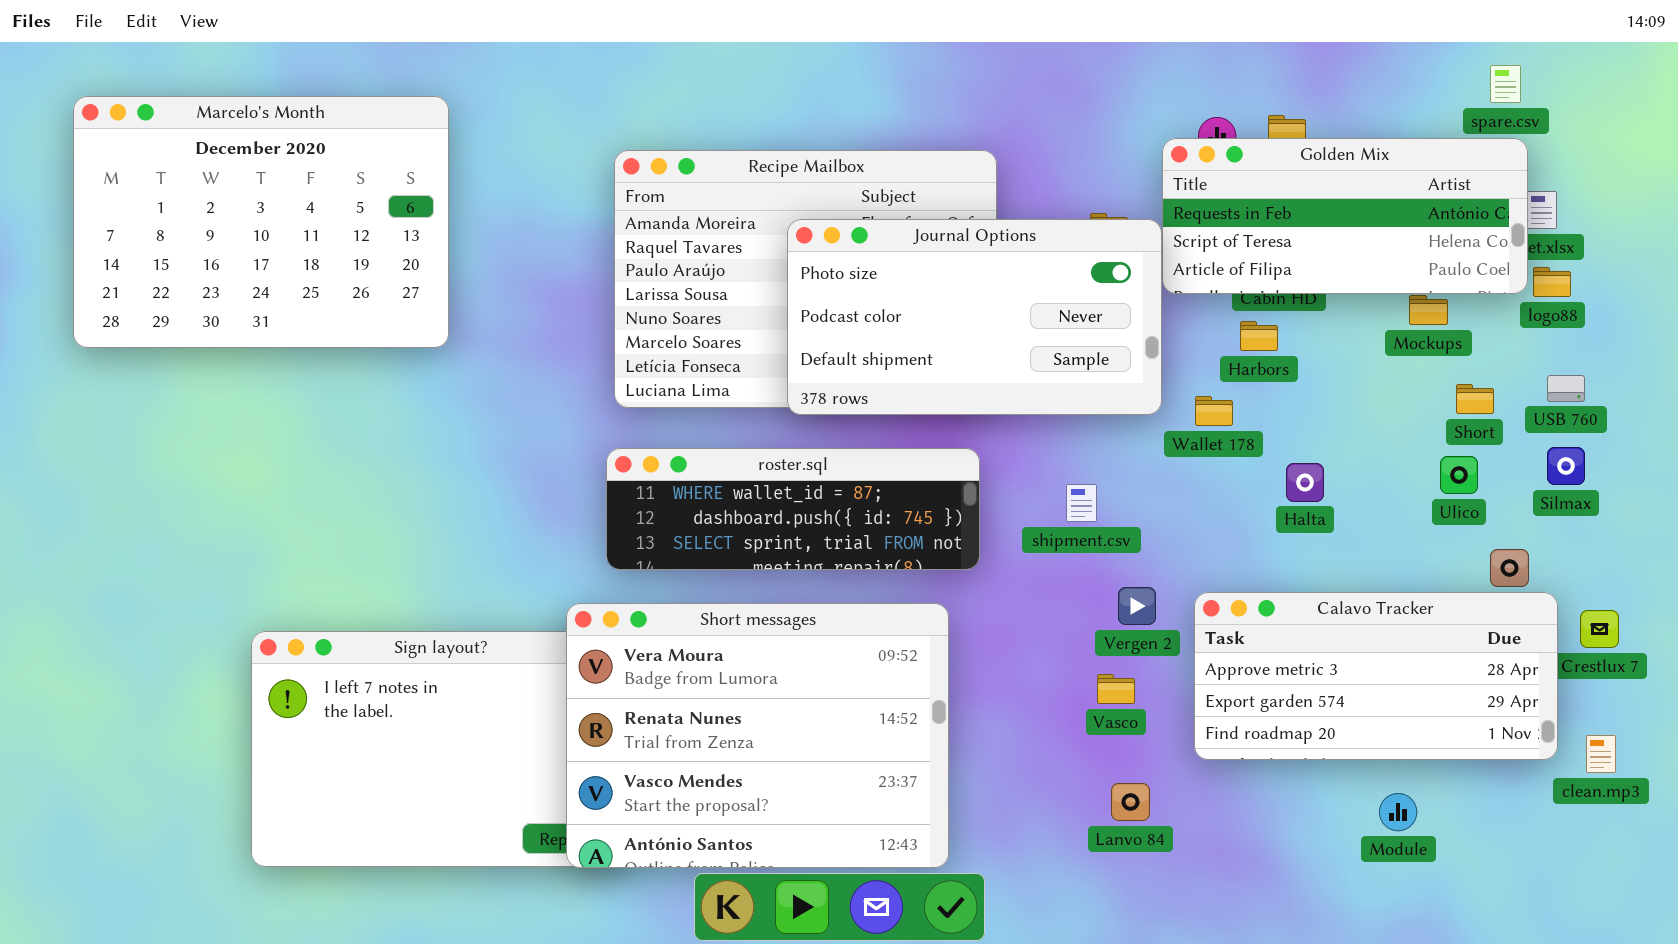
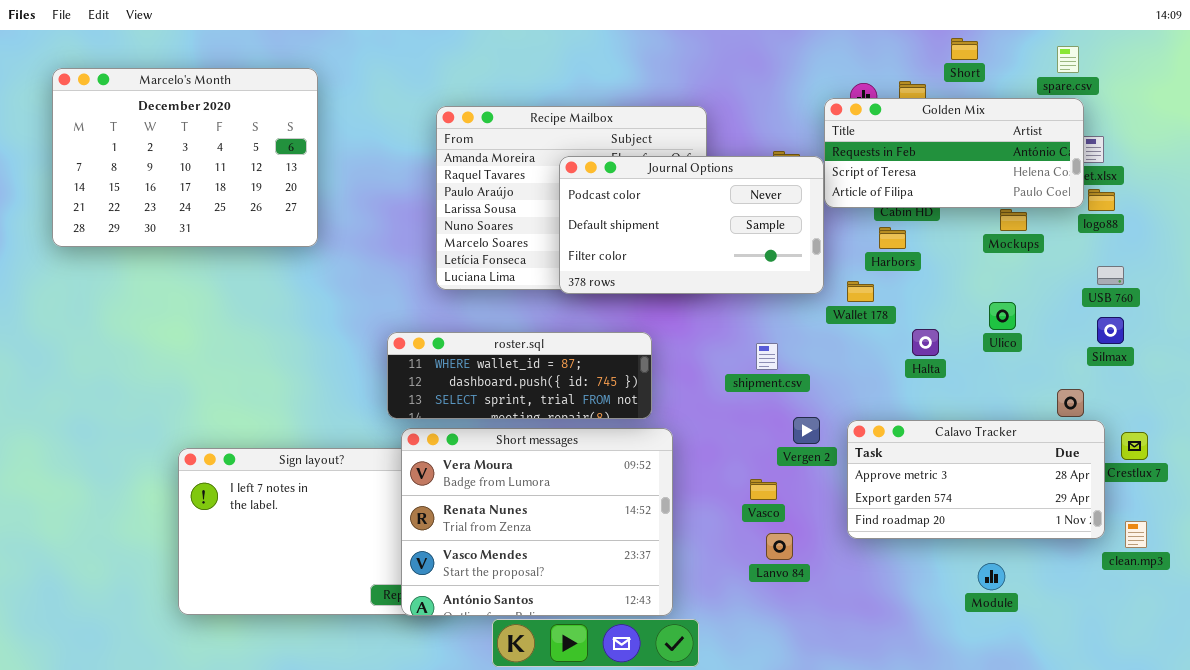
Journal Options: [787,219,1162,415] -> [559,156,824,294], scrolled down 1 row
Short: [1456,384,1494,414] -> [951,38,978,60], moved
roster.sql: [606,448,980,570] -> [387,332,652,419], moved
Ulico: [1440,456,1478,494] -> [989,302,1016,330], moved
Vasco: [1097,674,1135,704] -> [750,479,777,500], moved
Lanvo 84: [1111,783,1150,821] -> [766,533,793,560], moved

